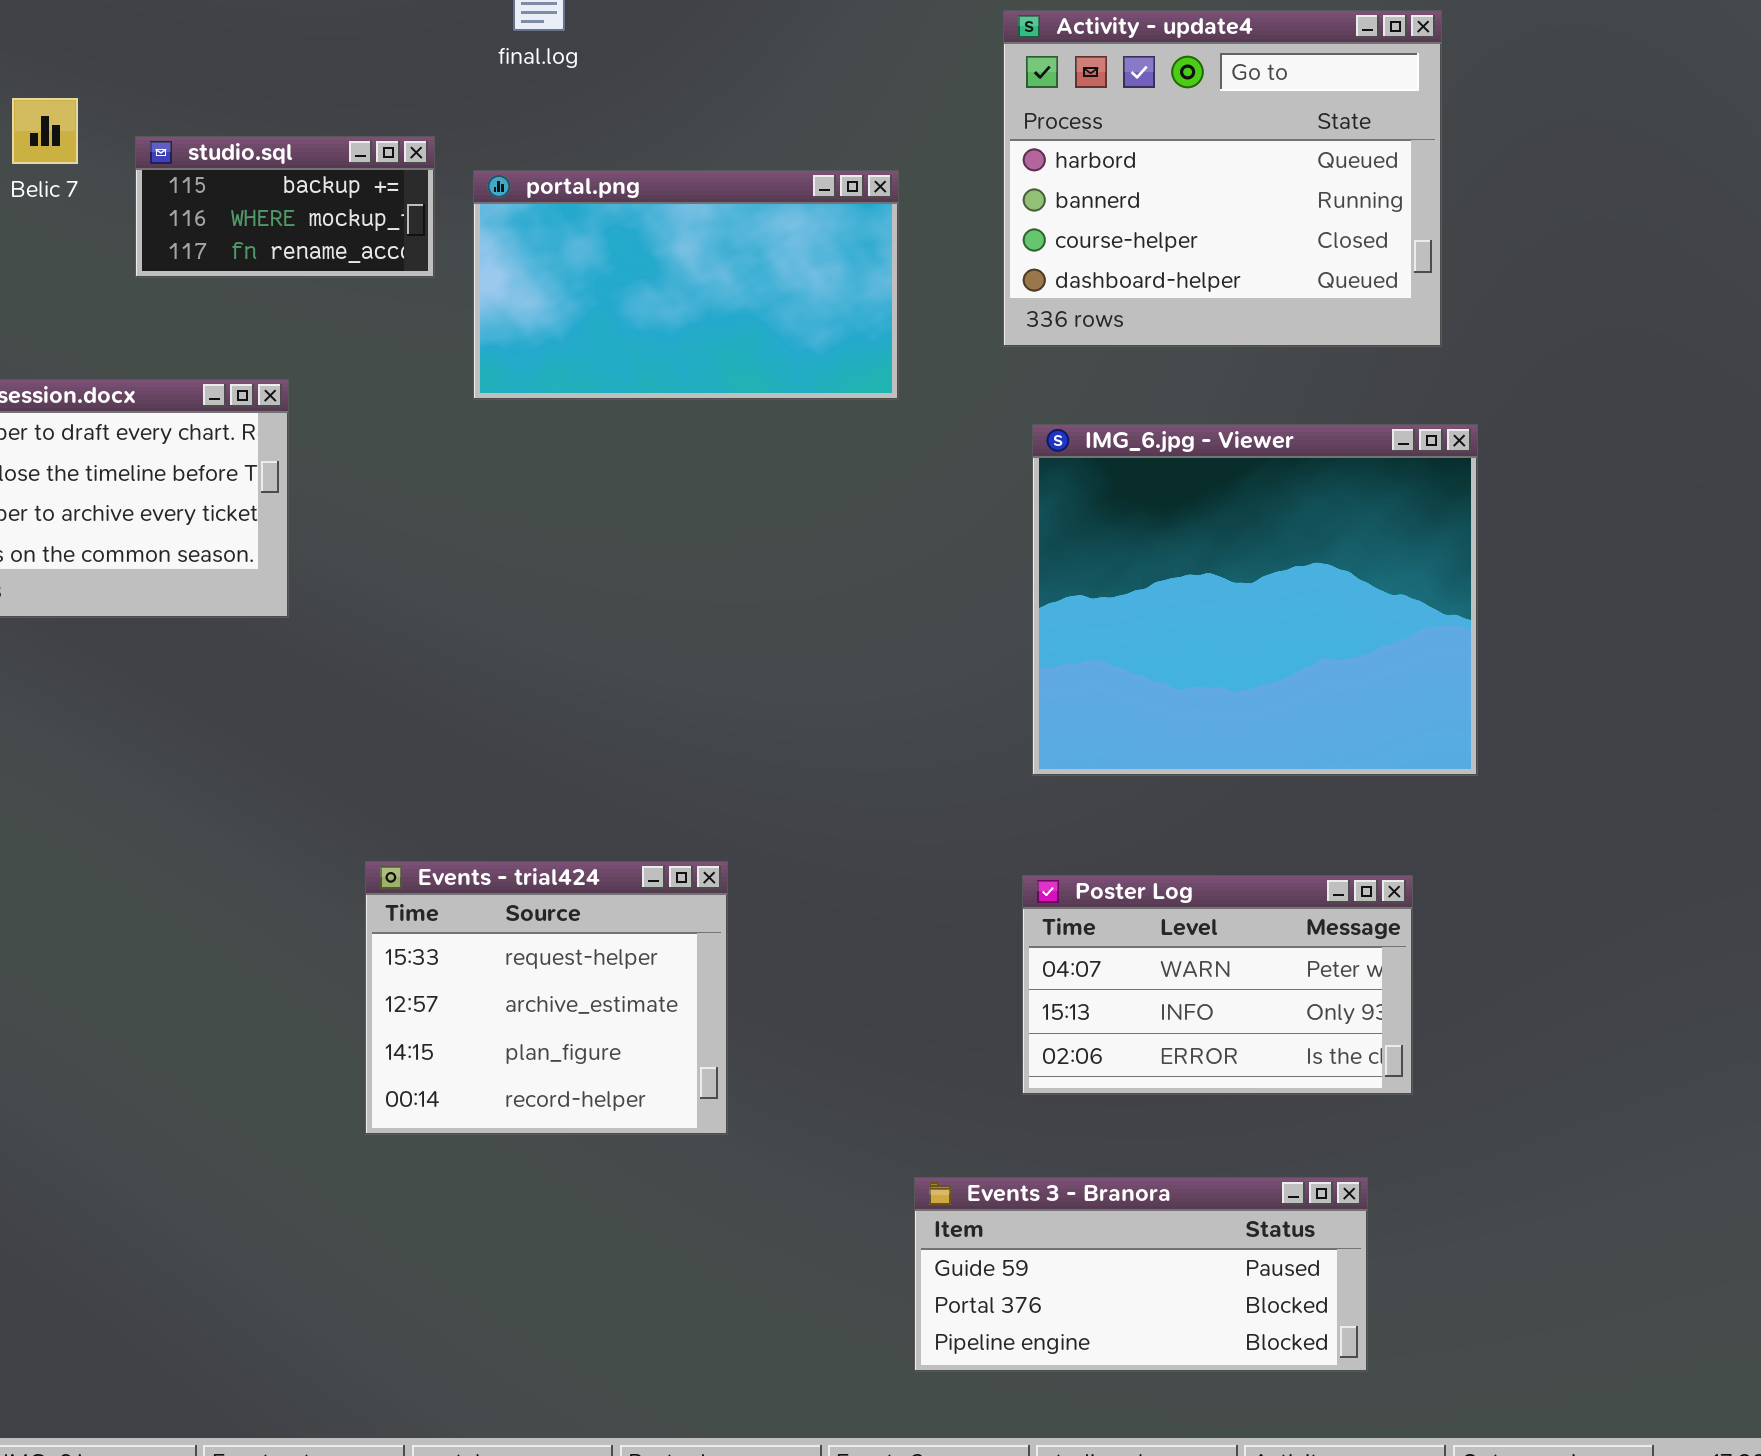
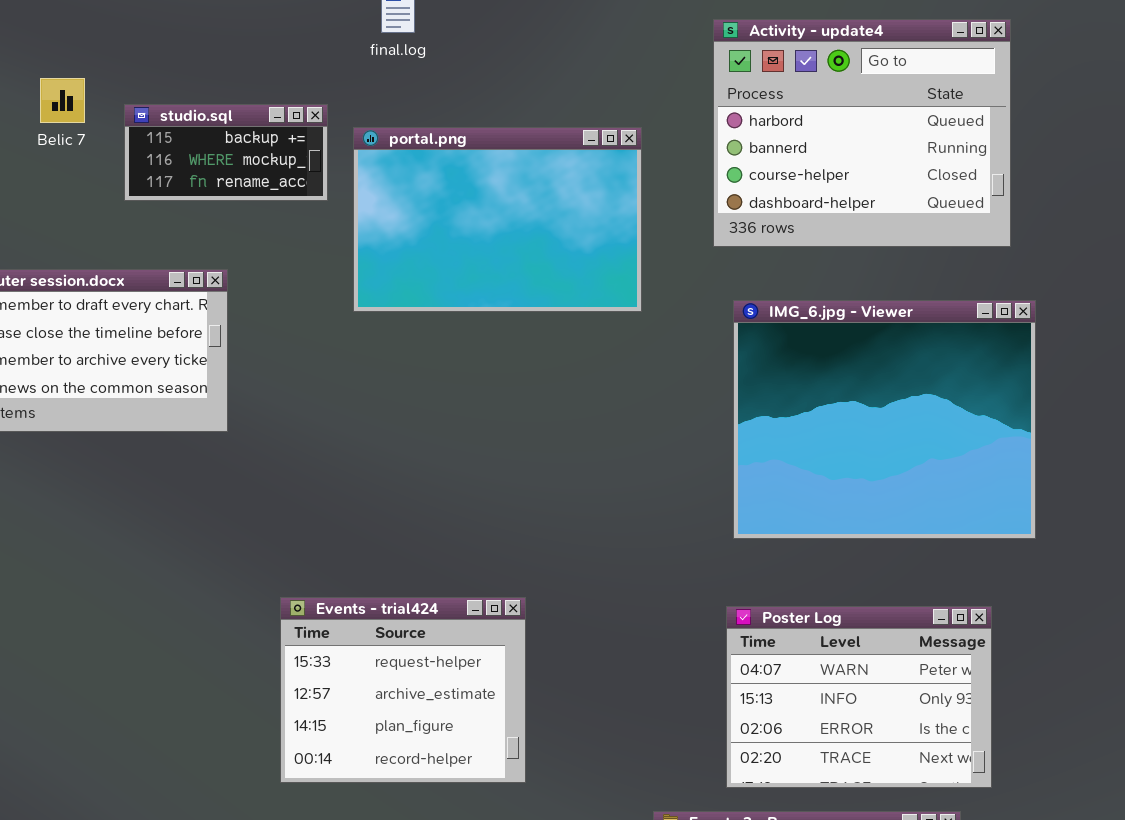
portal.png: [473,170,899,400] -> [353,127,642,312], resized
Poster Log: [1022,875,1413,1095] -> [726,606,992,788], resized

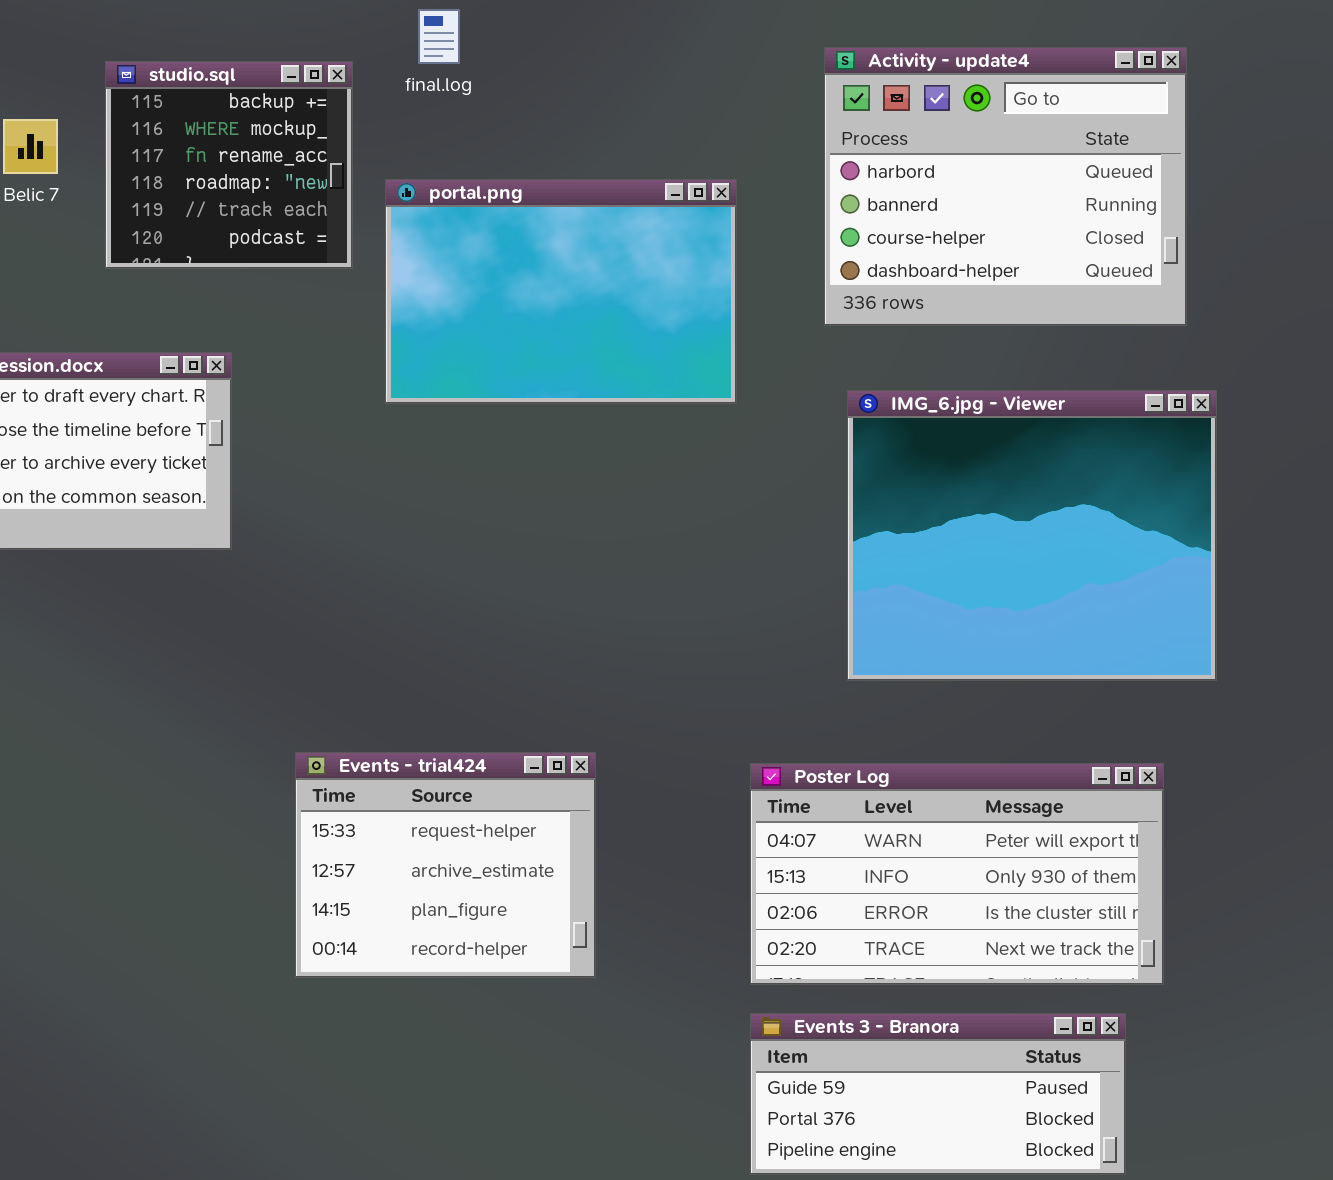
studio.sql: [124,104,328,201] -> [105,61,353,269], resized
Poster Log: [726,606,992,788] -> [750,763,1164,985], resized

